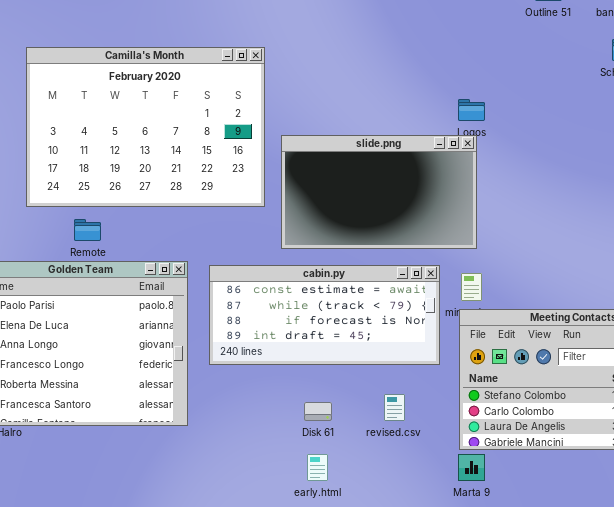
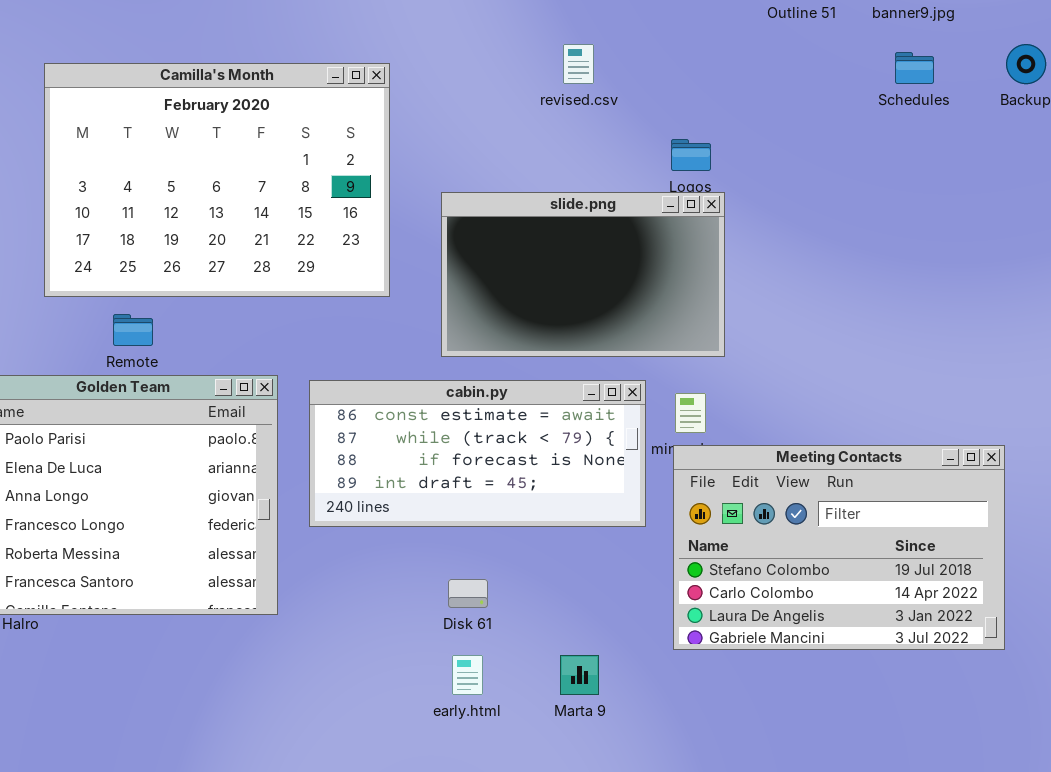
slide.png: [281,135,477,249] -> [441,192,725,357], moved
revised.csv: [384,394,405,421] -> [563,44,594,84], moved
Marta 9: [458,454,485,481] -> [560,655,599,695], moved

